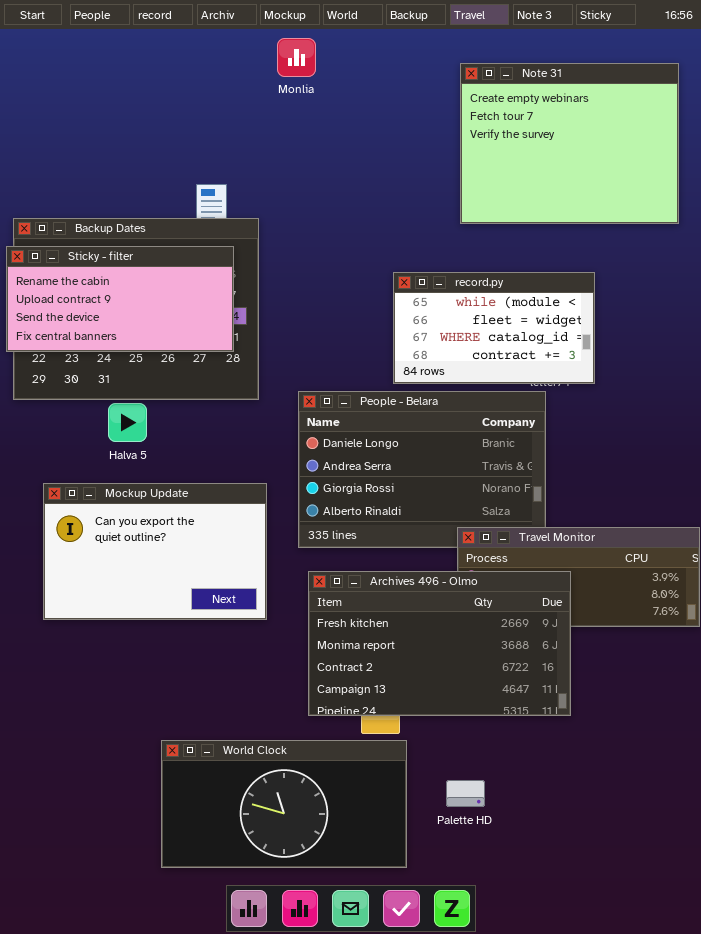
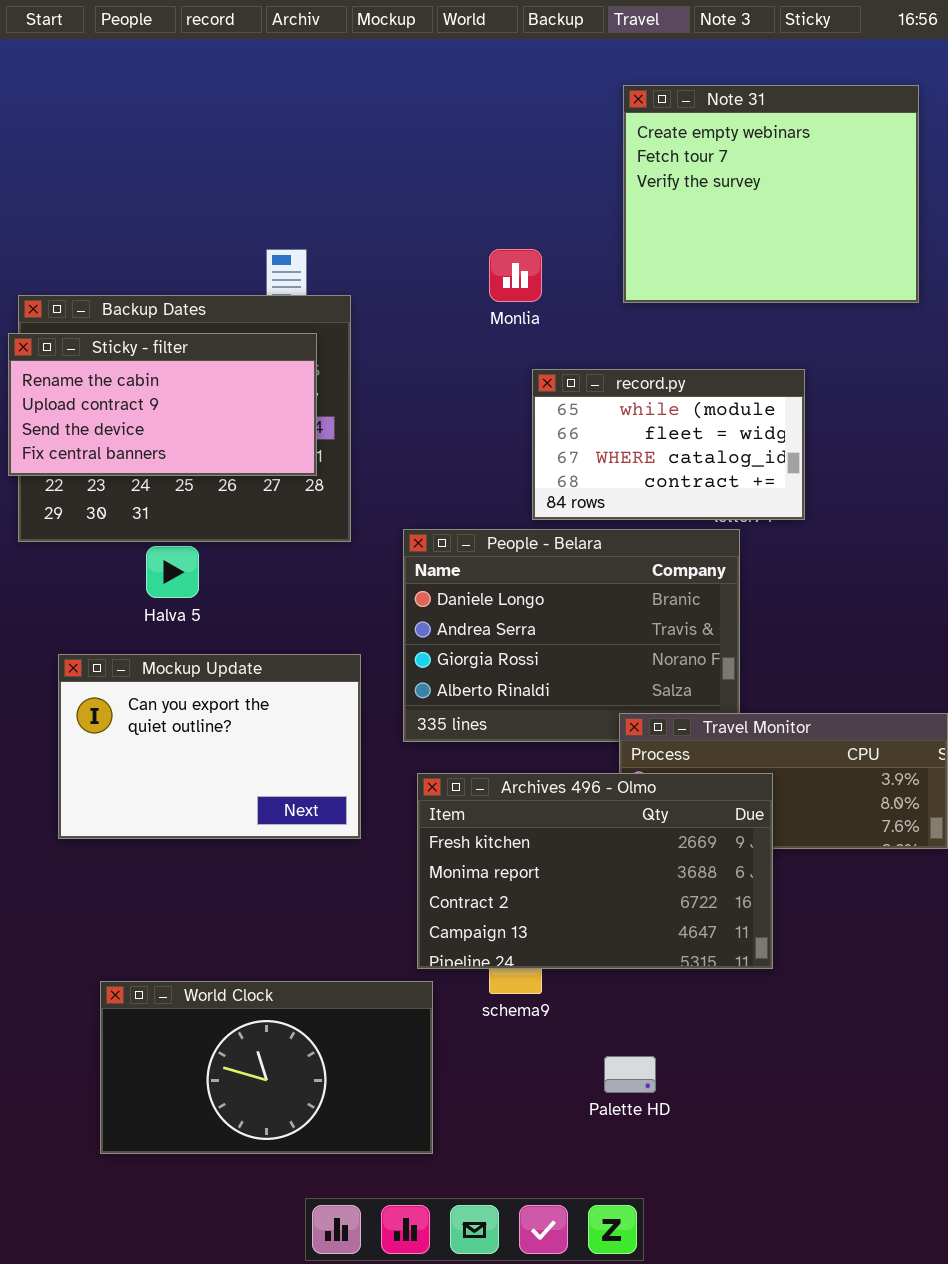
Monlia: [277,38,316,77] -> [489,249,542,302], moved
World Clock: [161,740,407,868] -> [100,981,433,1154], moved

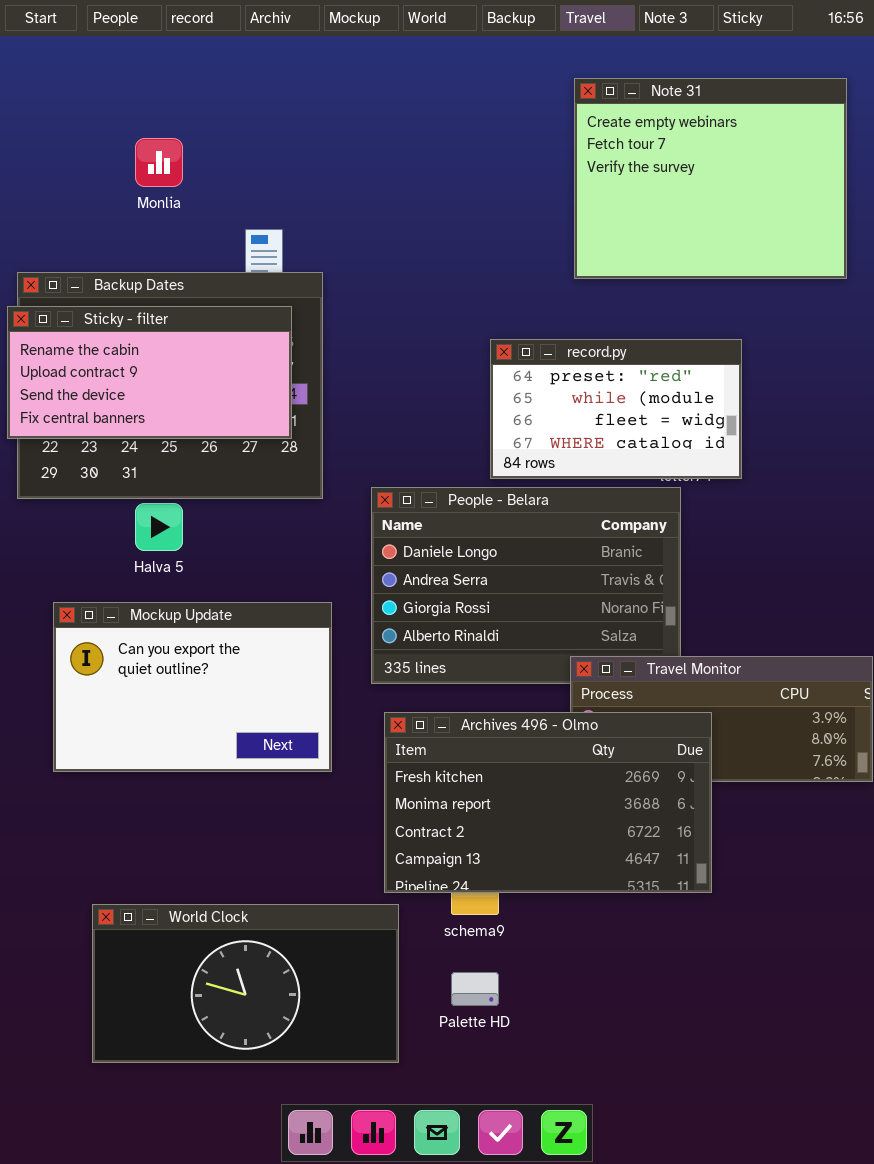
Monlia: [489,249,542,302] -> [135,138,183,187], moved
record.py: [532,369,805,520] -> [490,339,742,479], scrolled up 1 row
Palette HD: [604,1056,656,1093] -> [451,972,499,1006], moved

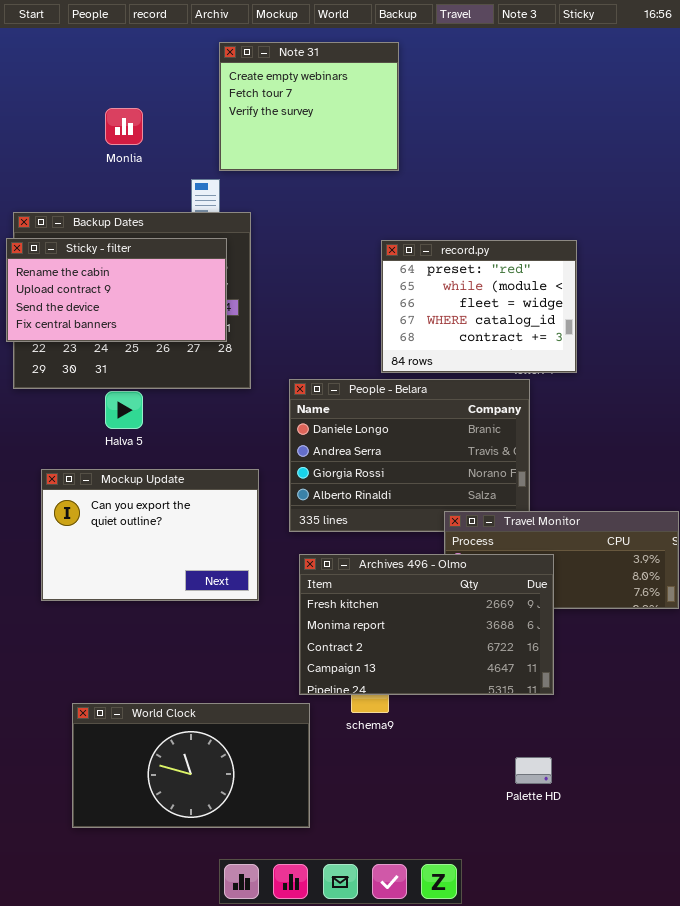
Note 31: [574,78,847,279] -> [219,42,399,171], moved, resized
record.py: [490,339,742,479] -> [381,240,577,373], resized
Palette HD: [451,972,499,1006] -> [515,757,552,784], moved

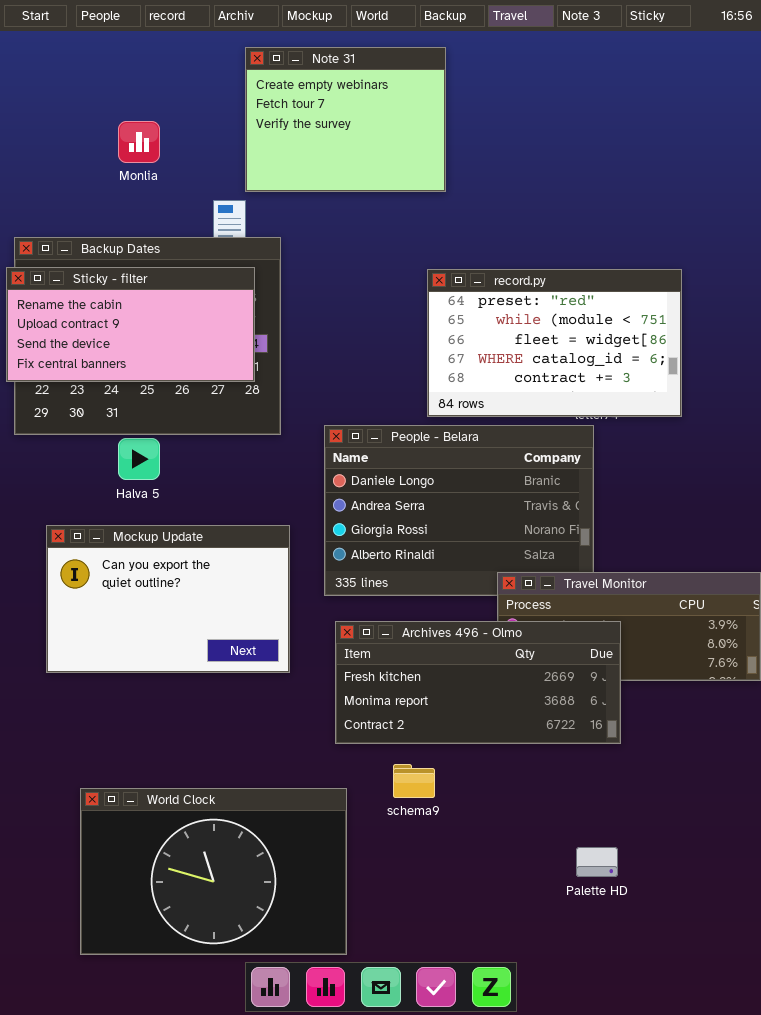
record.py: [381,240,577,373] -> [427,269,682,417], resized
Archives 496 - Olmo: [299,554,554,695] -> [335,621,621,744], resized
World Clock: [72,703,310,828] -> [80,788,347,955], resized

